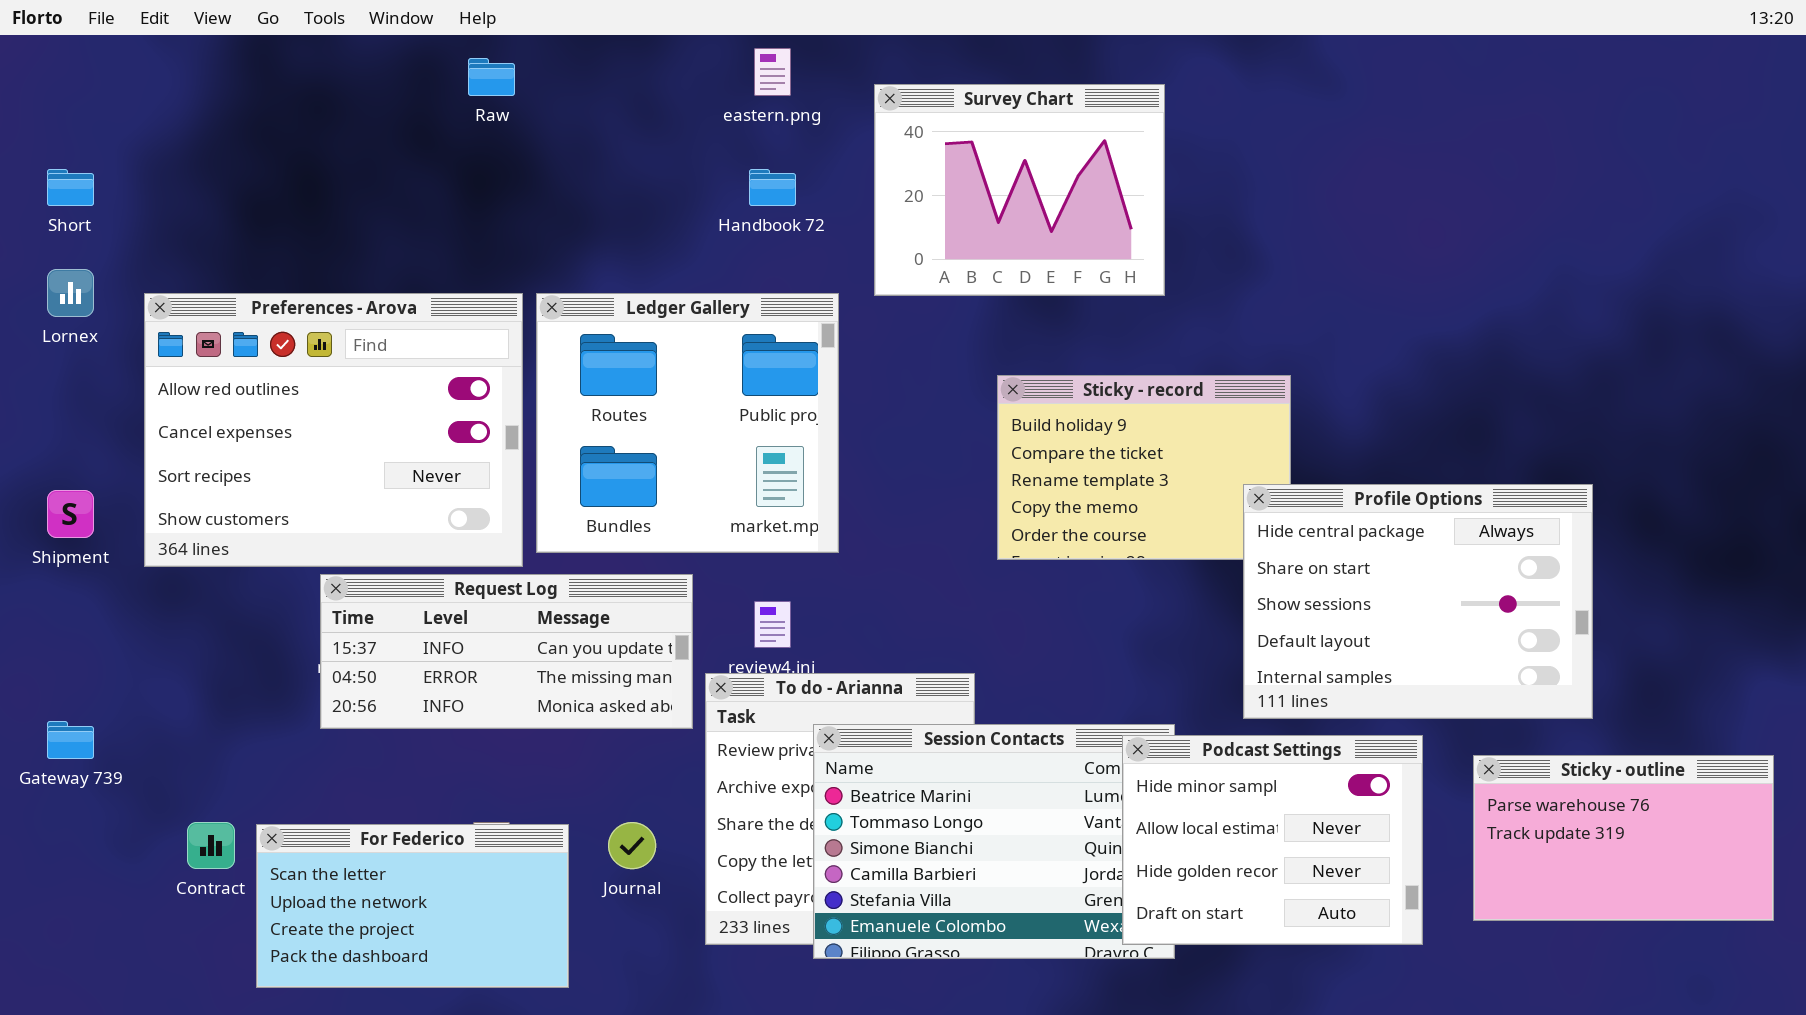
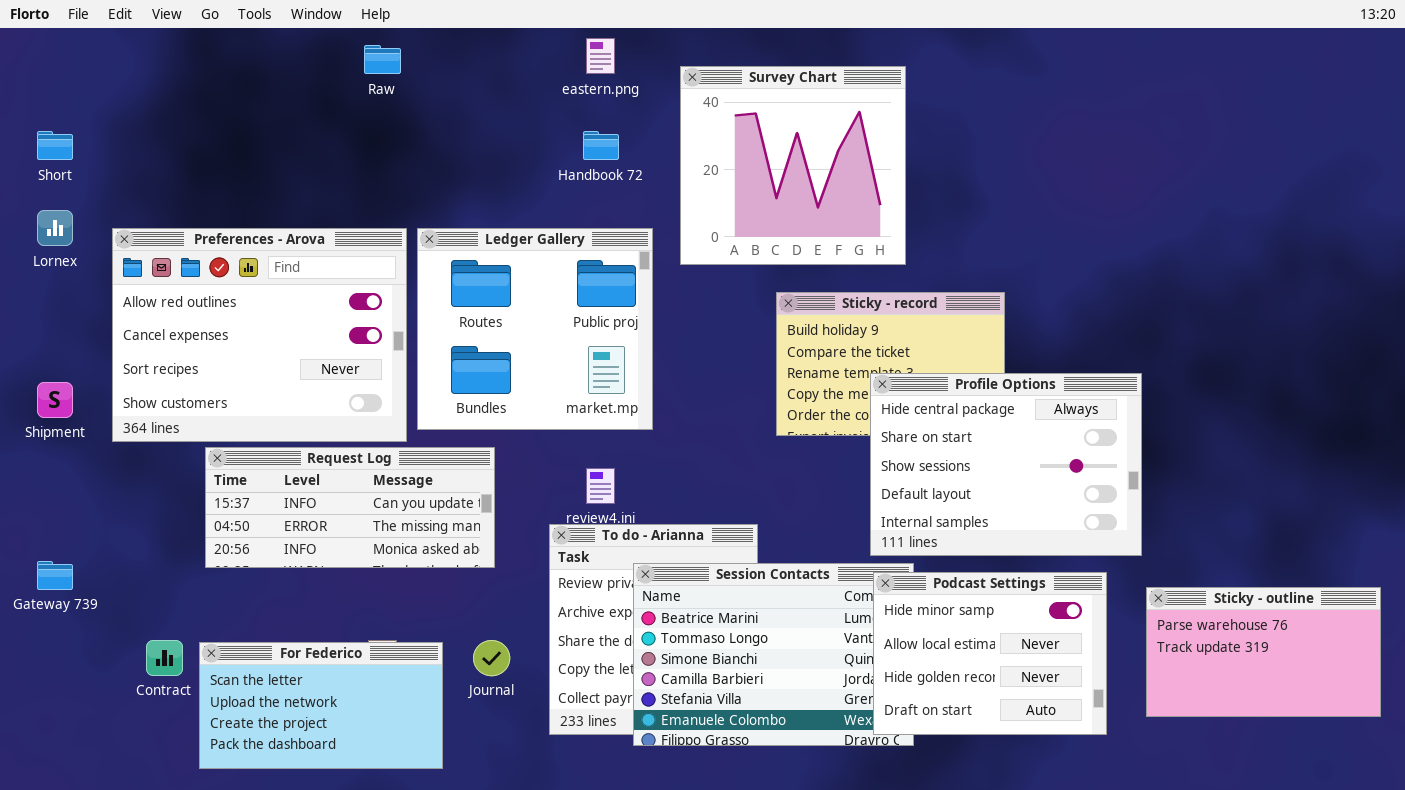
Survey Chart: [874,84,1165,296] -> [680,66,906,265], resized
Profile Options: [1243,484,1593,719] -> [870,373,1142,556], moved
Request Log: [320,574,693,729] -> [205,447,495,568], moved

